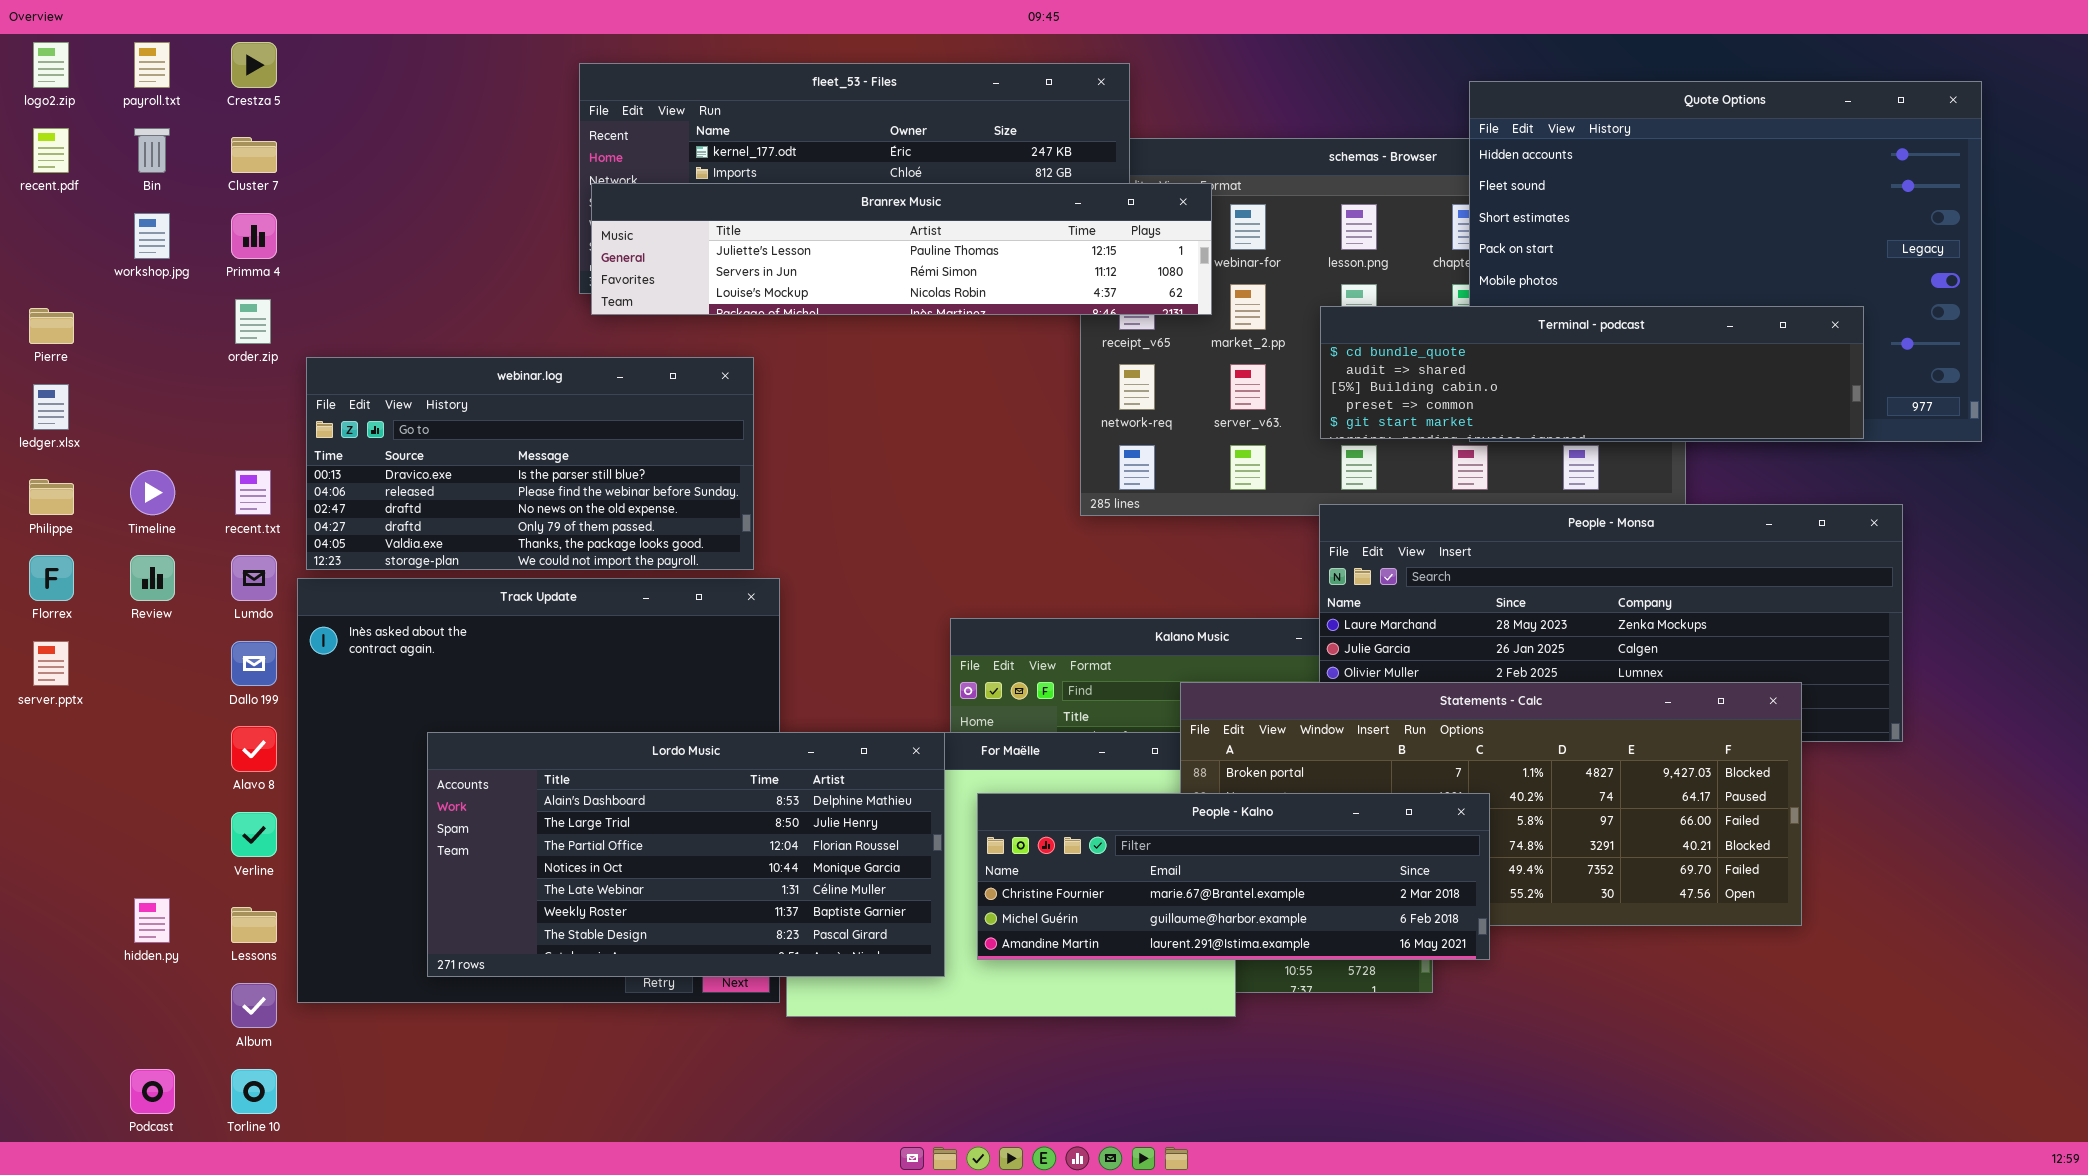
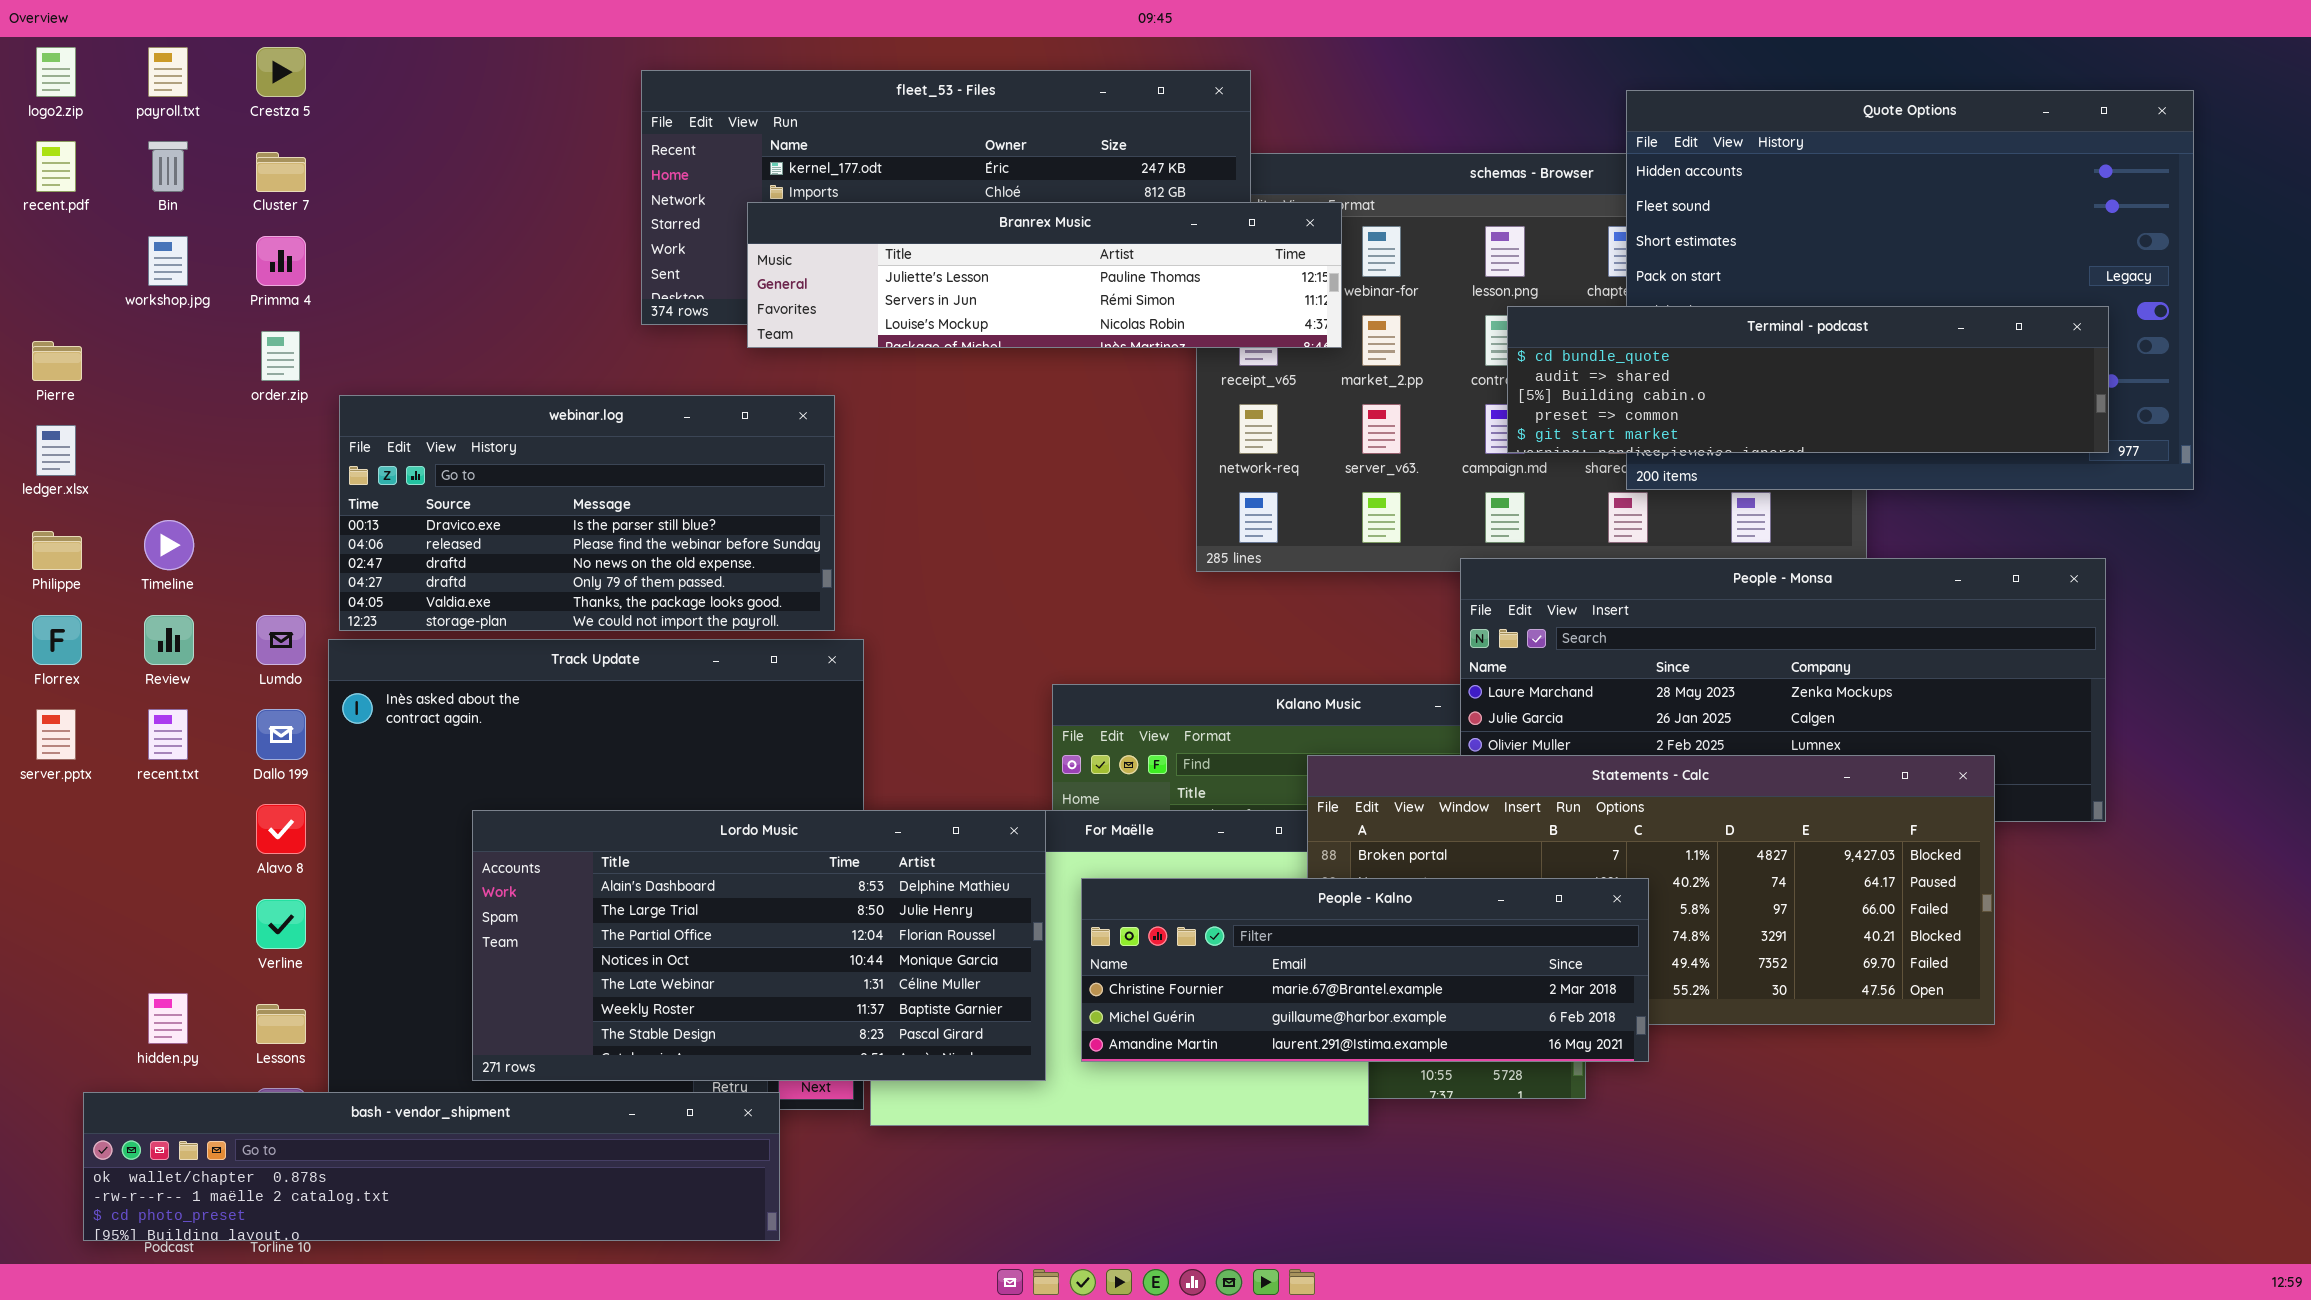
Branrex Music: [591,183,1212,315] -> [747,202,1342,348], resized
Terminal - podcast: [1320,306,1864,439] -> [1507,306,2109,453], moved
recent.txt: [235,470,271,515] -> [148,709,188,760], moved
bash - vendor_shipment: none -> [83,1092,780,1241], opened

